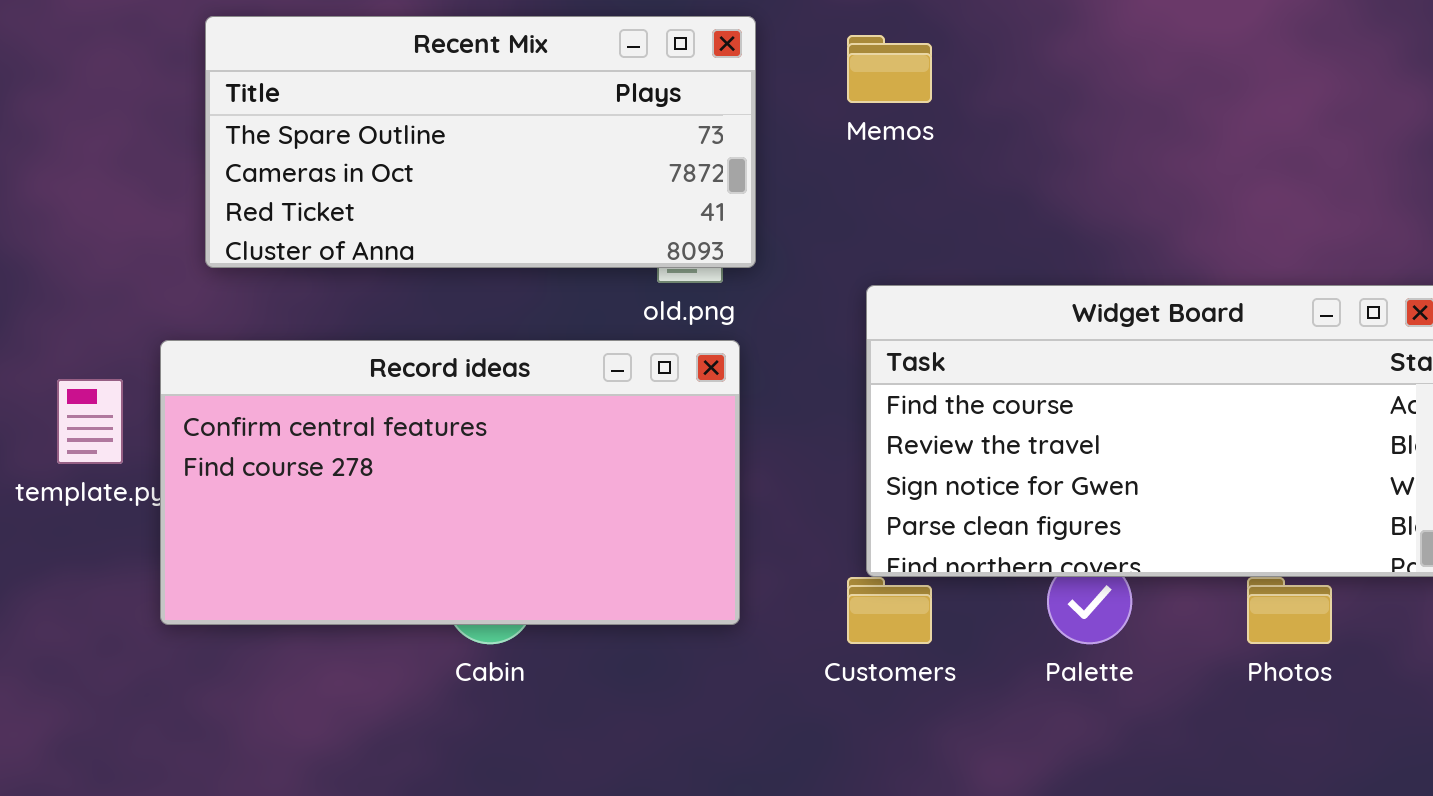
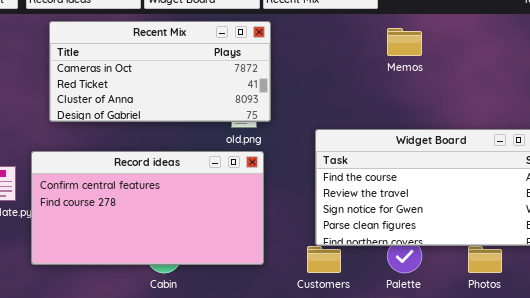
Recent Mix: [205,16,756,268] -> [49,21,271,122], scrolled down 1 row
Memos: [847,35,932,103] -> [387,28,422,56], moved

